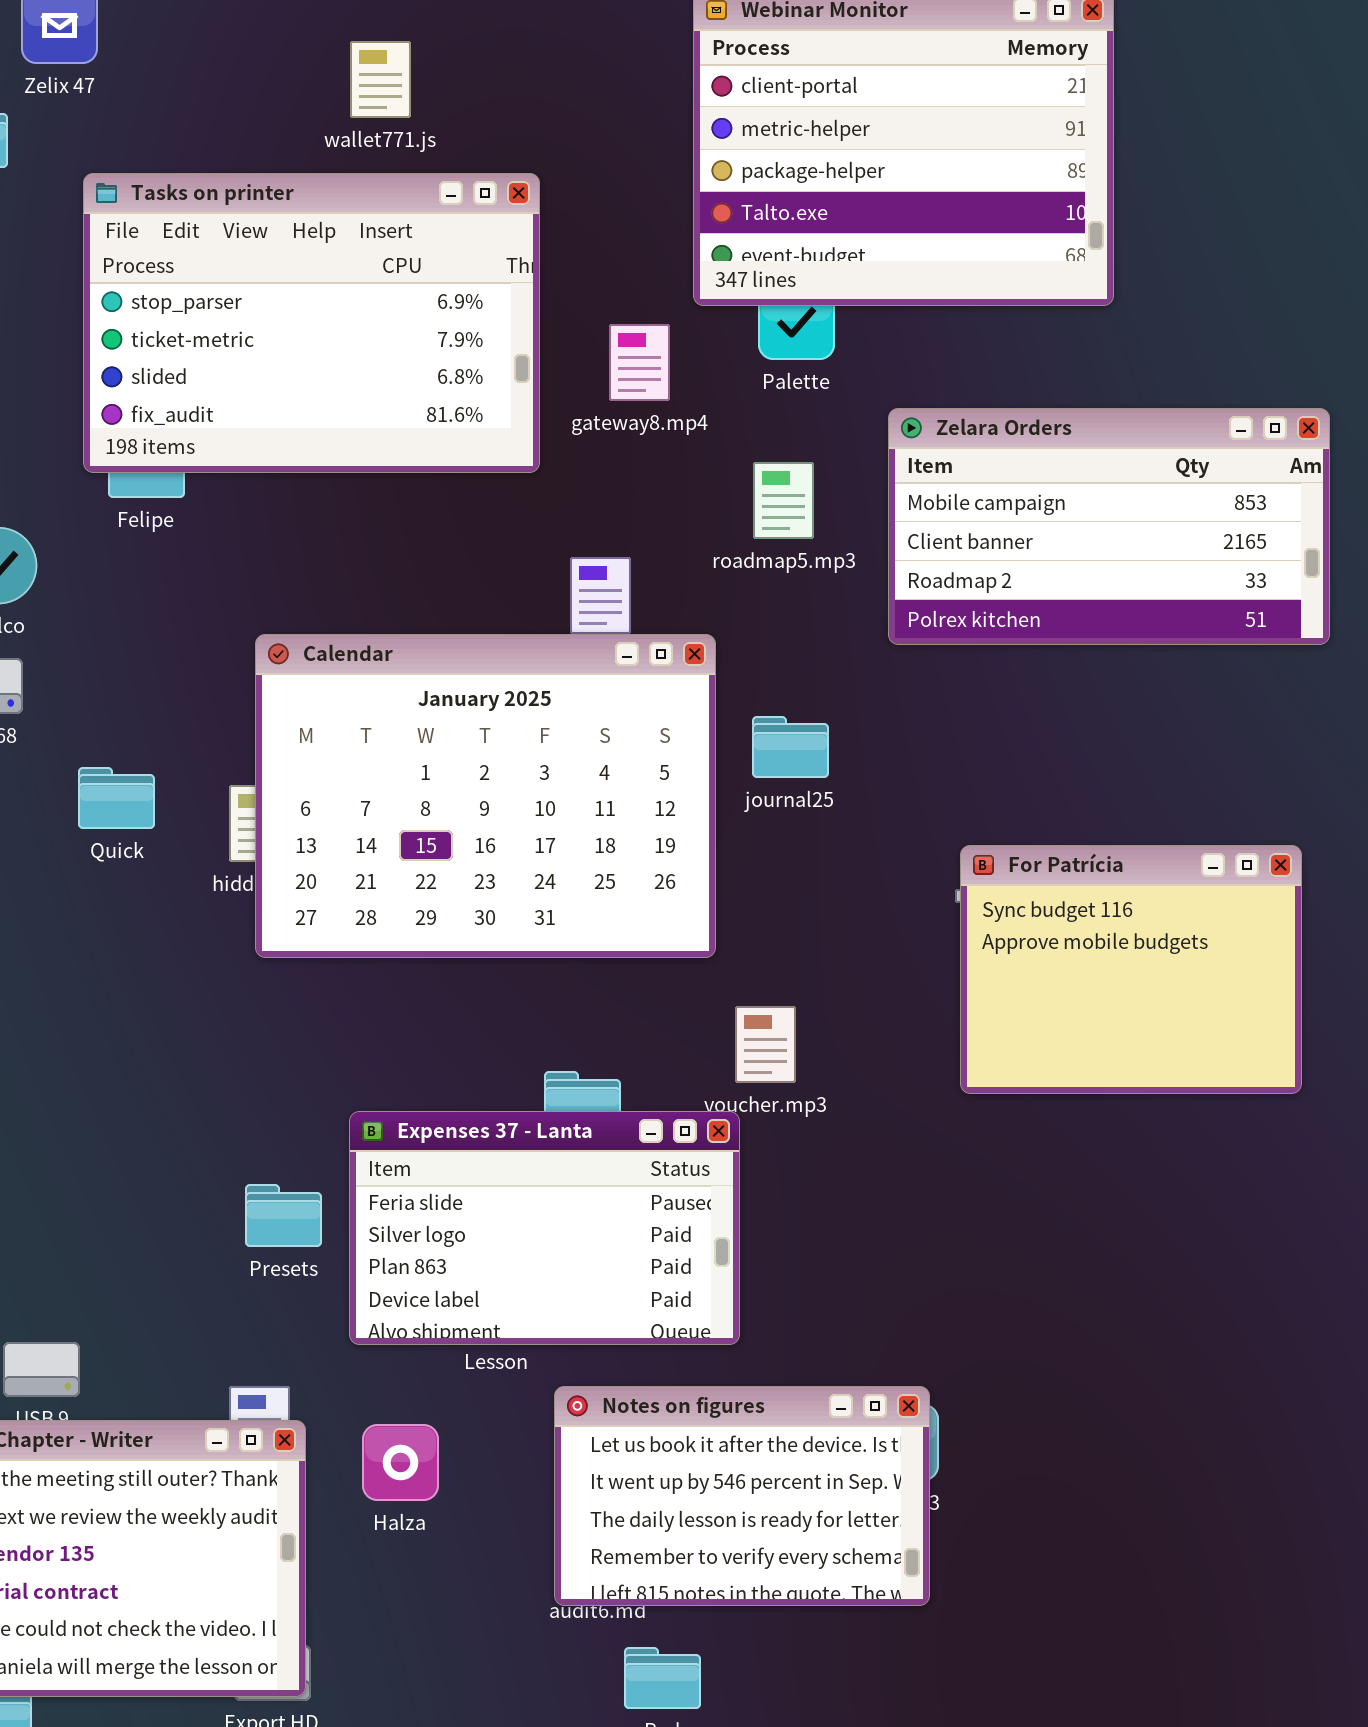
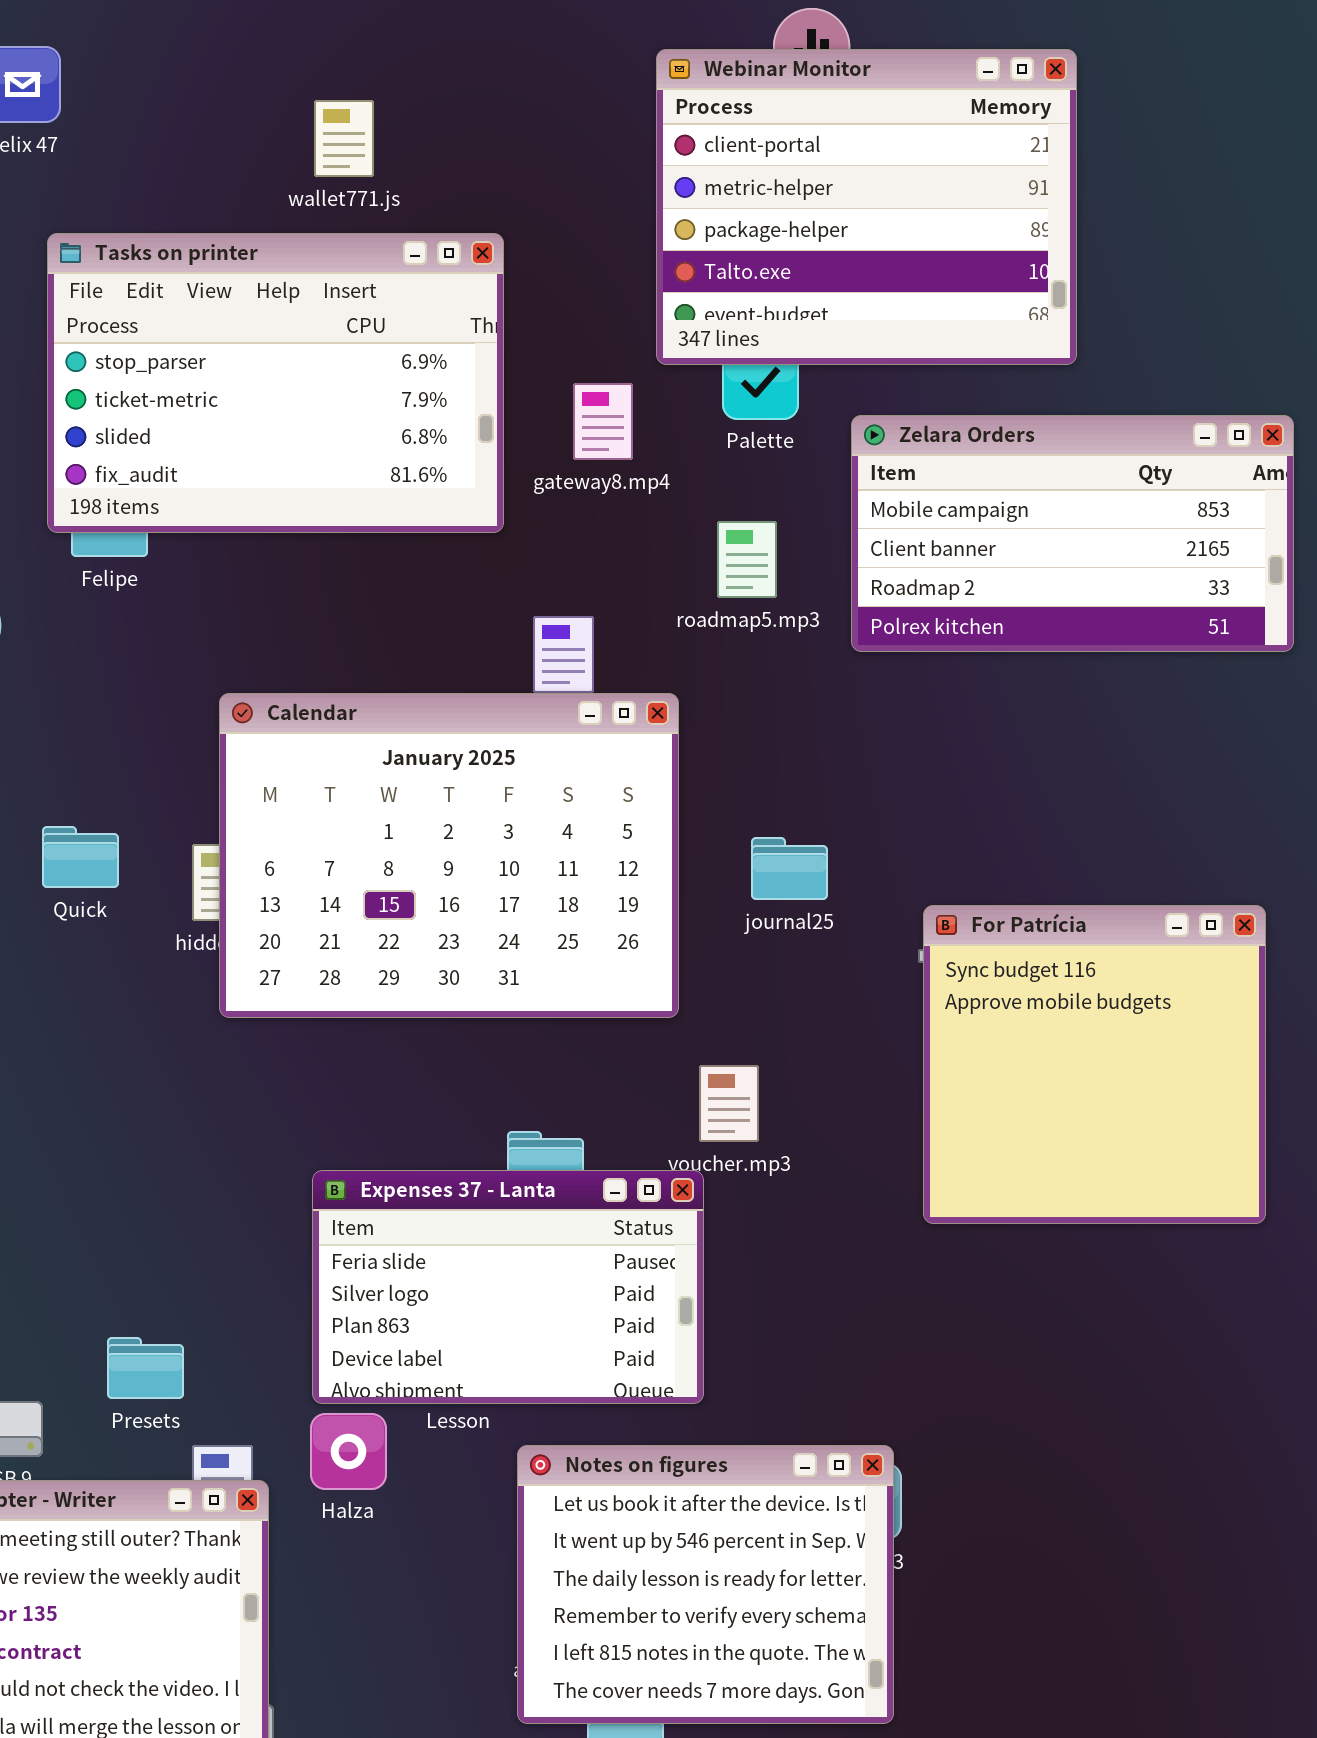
Zelara Orders: [888,408,1330,645] -> [851,415,1294,652], moved
journal25: [752,716,829,778] -> [751,837,828,900], moved
For Patrícia: [960,845,1302,1094] -> [923,905,1266,1224], resized
Presets: [245,1184,322,1247] -> [107,1337,184,1399], moved
Notes on figures: [554,1386,930,1606] -> [517,1445,894,1724], resized
Halza: [362,1424,439,1501] -> [310,1413,387,1490], moved

